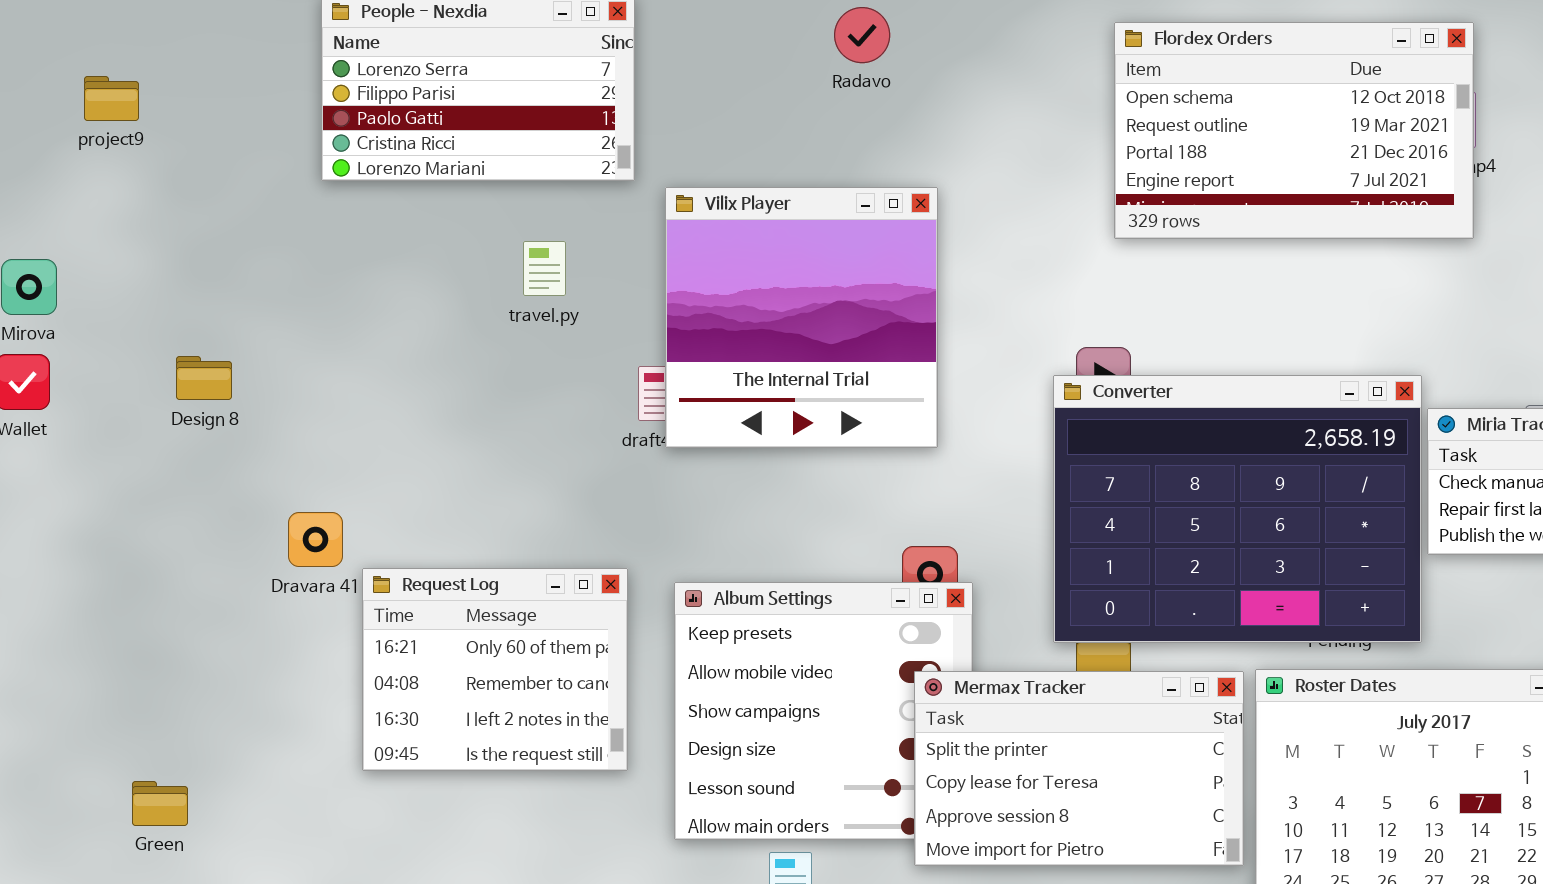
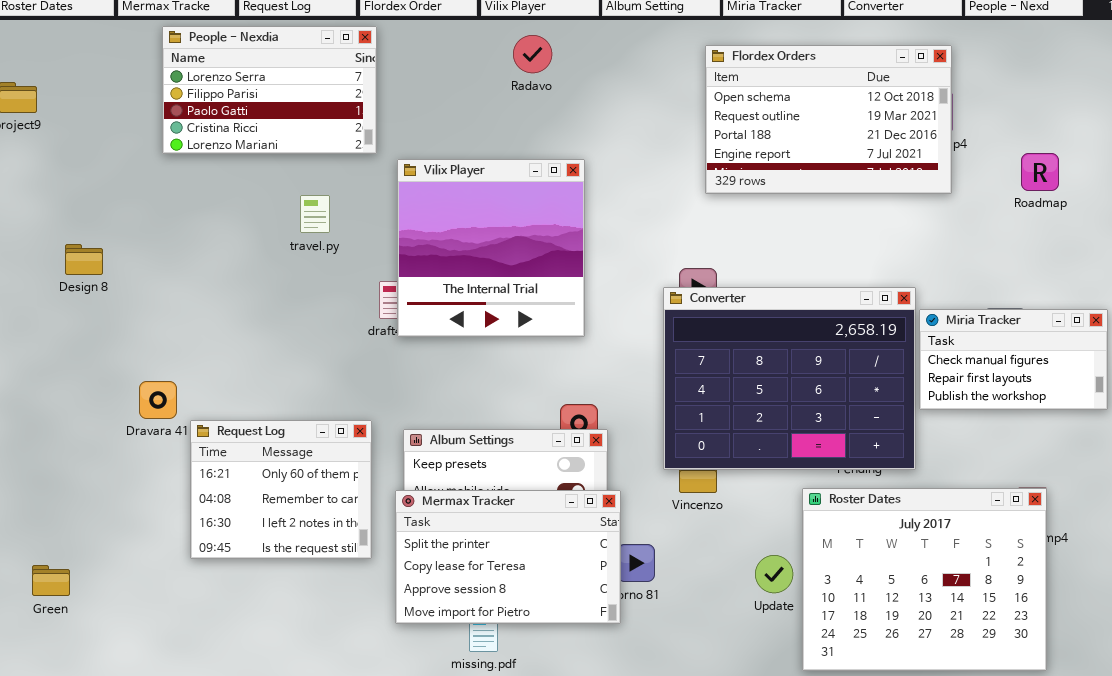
Design 8: [176,356,232,400] -> [65,244,103,275], moved
Mermax Tracker: [914,671,1244,866] -> [395,490,621,624], moved

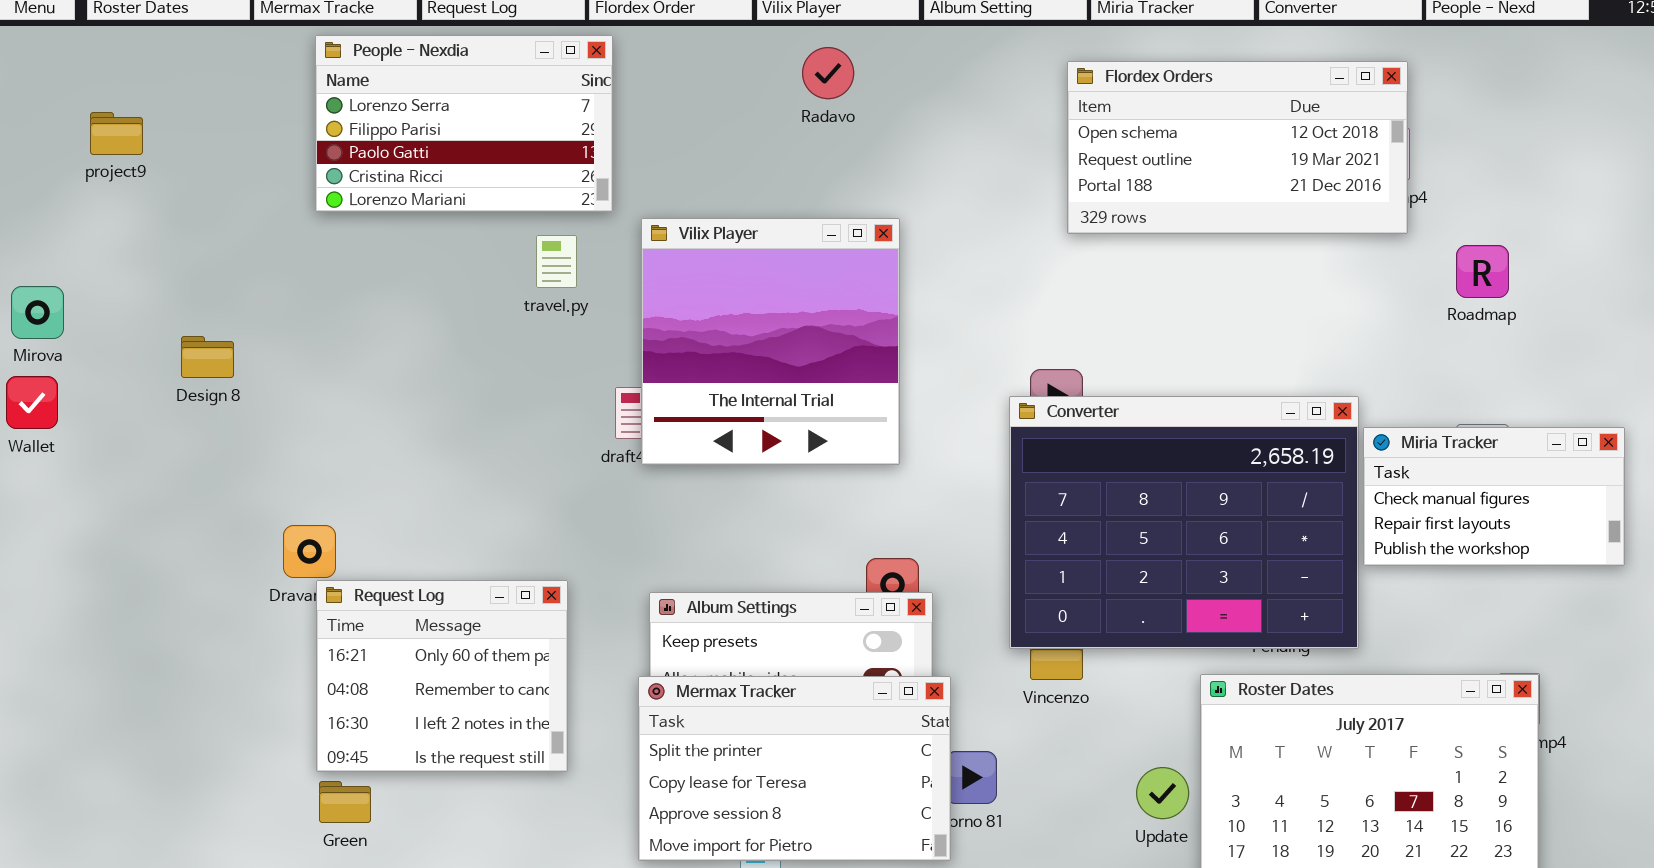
Flordex Orders: [705,45,952,194] -> [1067,61,1408,234], resized
Roadmap: [1021,153,1059,191] -> [1456,245,1509,298], moved
travel.py: [300,195,330,233] -> [536,235,577,288], moved
Request Log: [190,420,372,559] -> [316,580,568,772], moved
Green: [32,565,70,596] -> [319,781,371,823], moved

